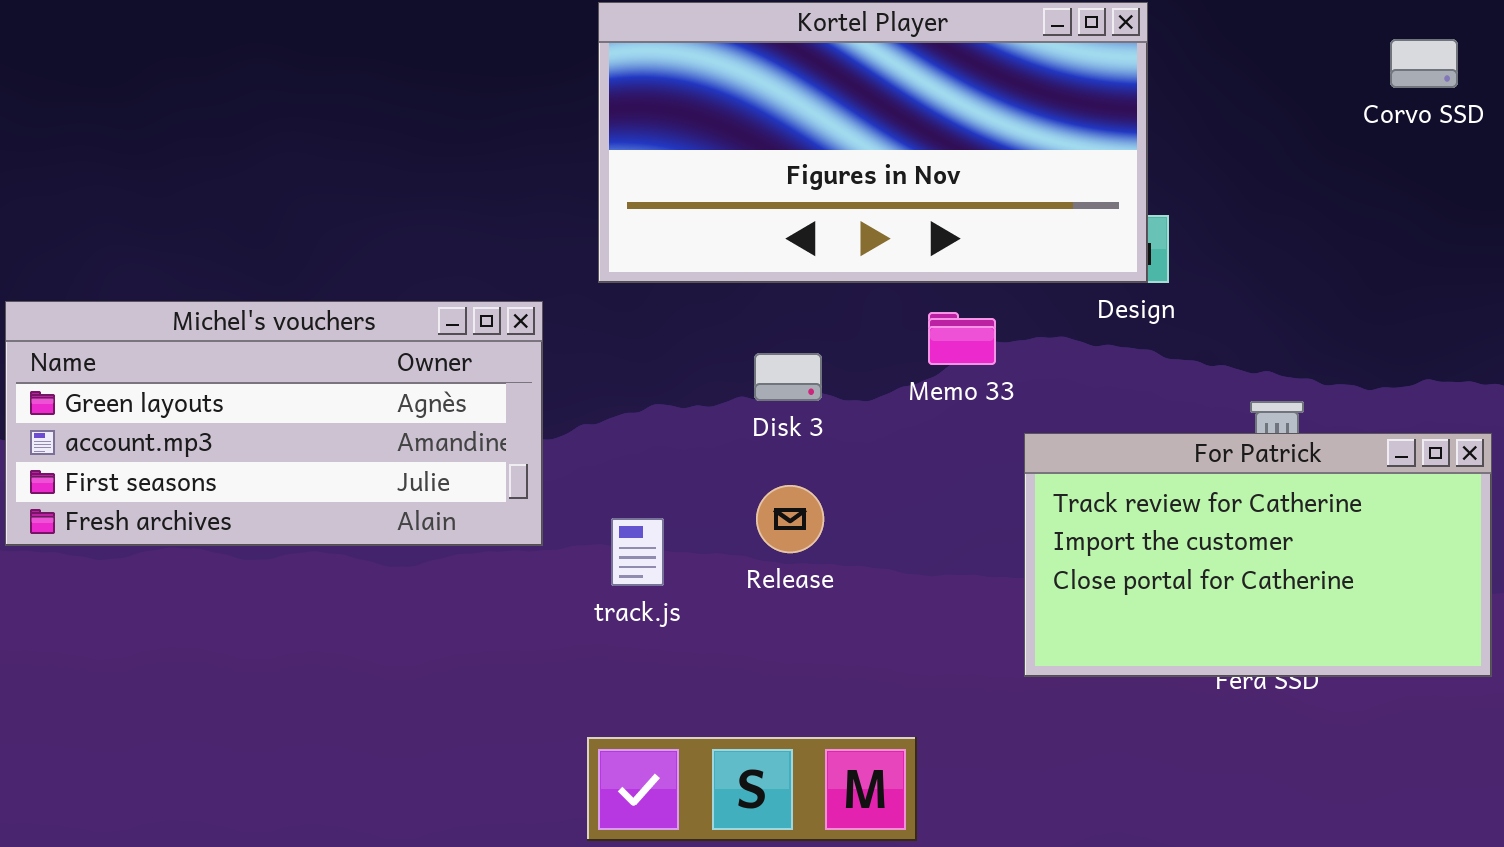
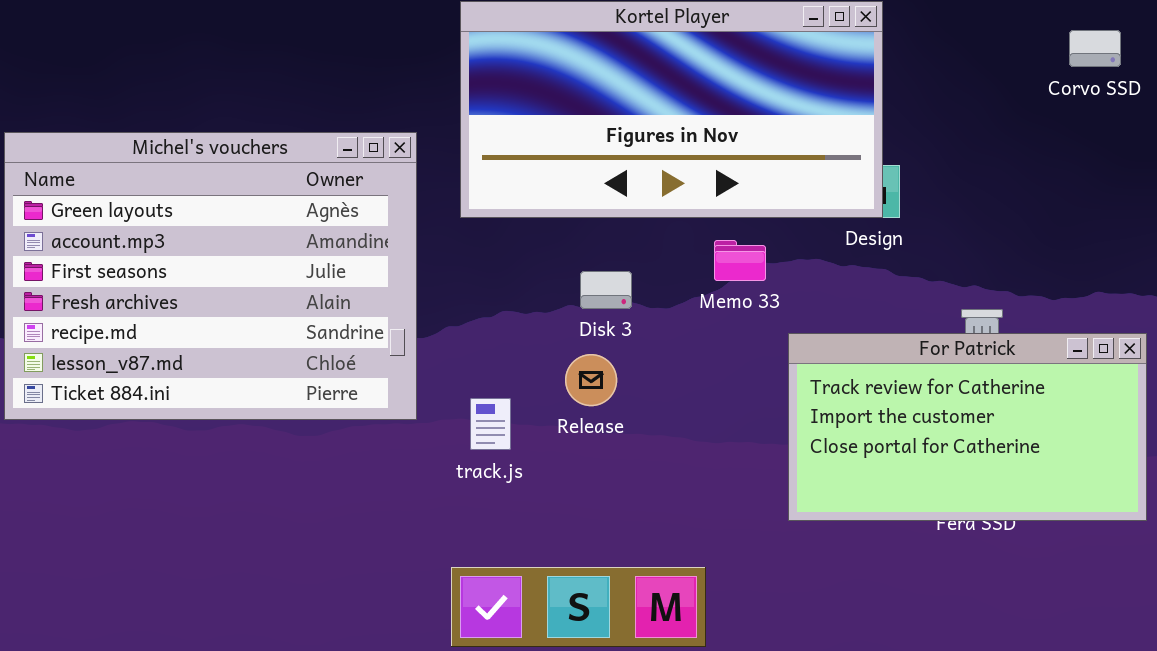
Michel's vouchers: [5,301,543,546] -> [4,132,417,420], resized
Release: [756,485,824,553] -> [565,354,617,406], moved

